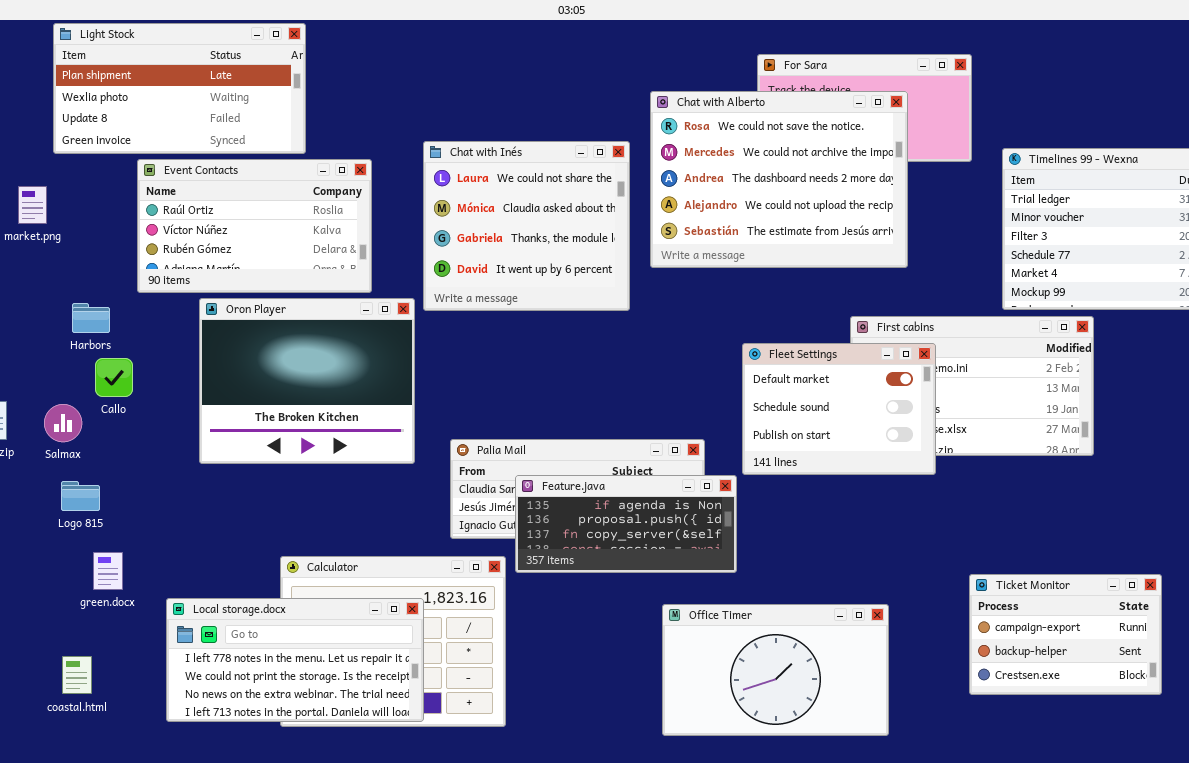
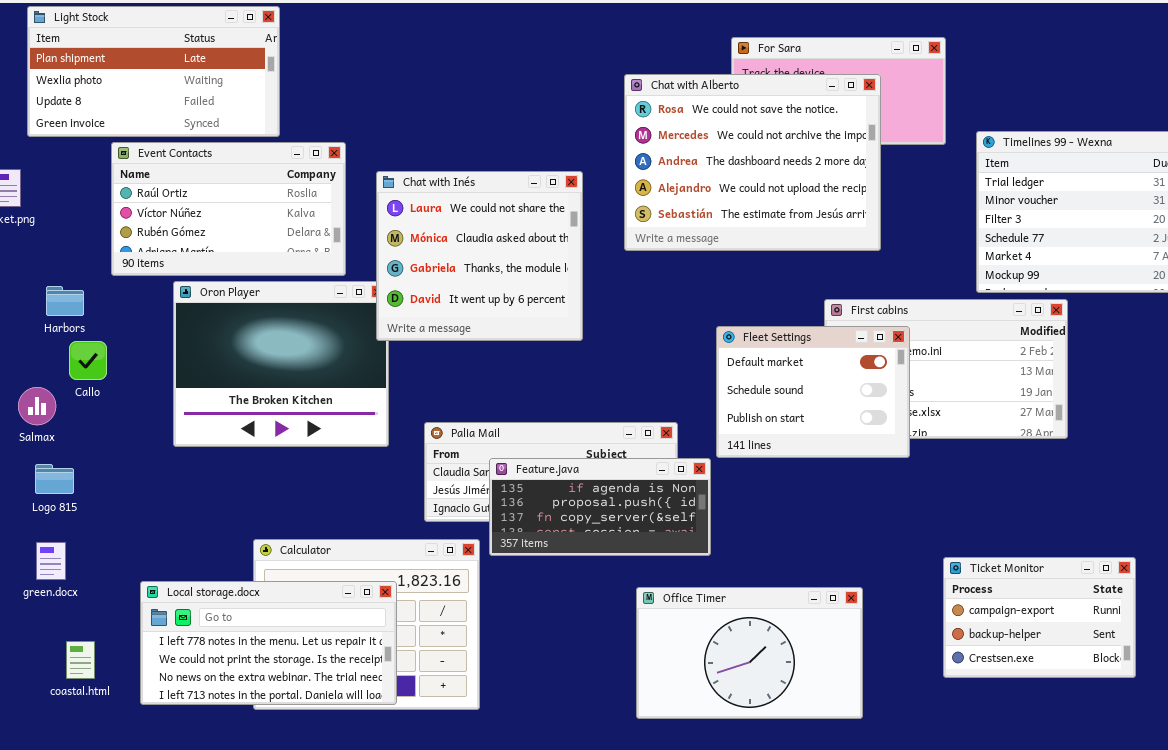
Chat with Inés: [423,141,630,311] -> [376,171,583,341], moved
green.docx: [93,552,123,590] -> [36,542,66,580], moved
coastal.html: [62,656,92,694] -> [66,641,95,679], moved

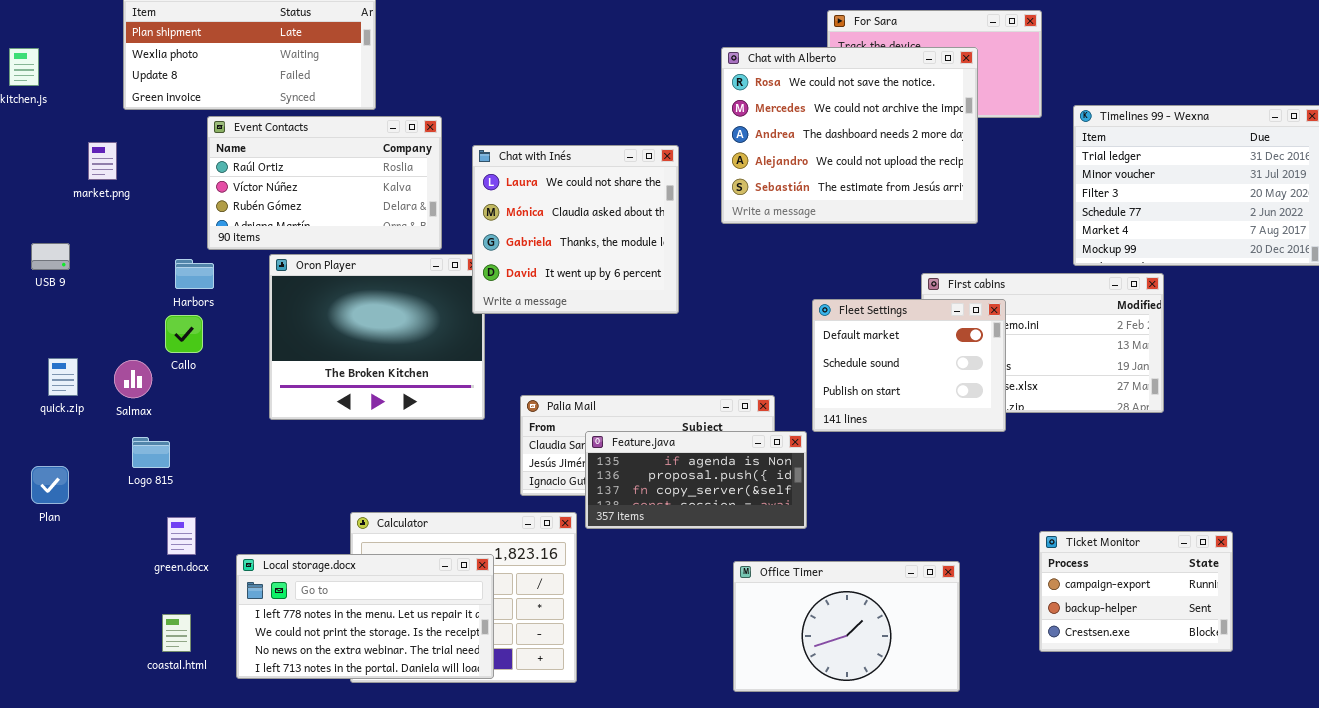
Harbors: [46,286,84,316] -> [175,259,214,289], moved
green.docx: [36,542,66,580] -> [167,517,196,555], moved

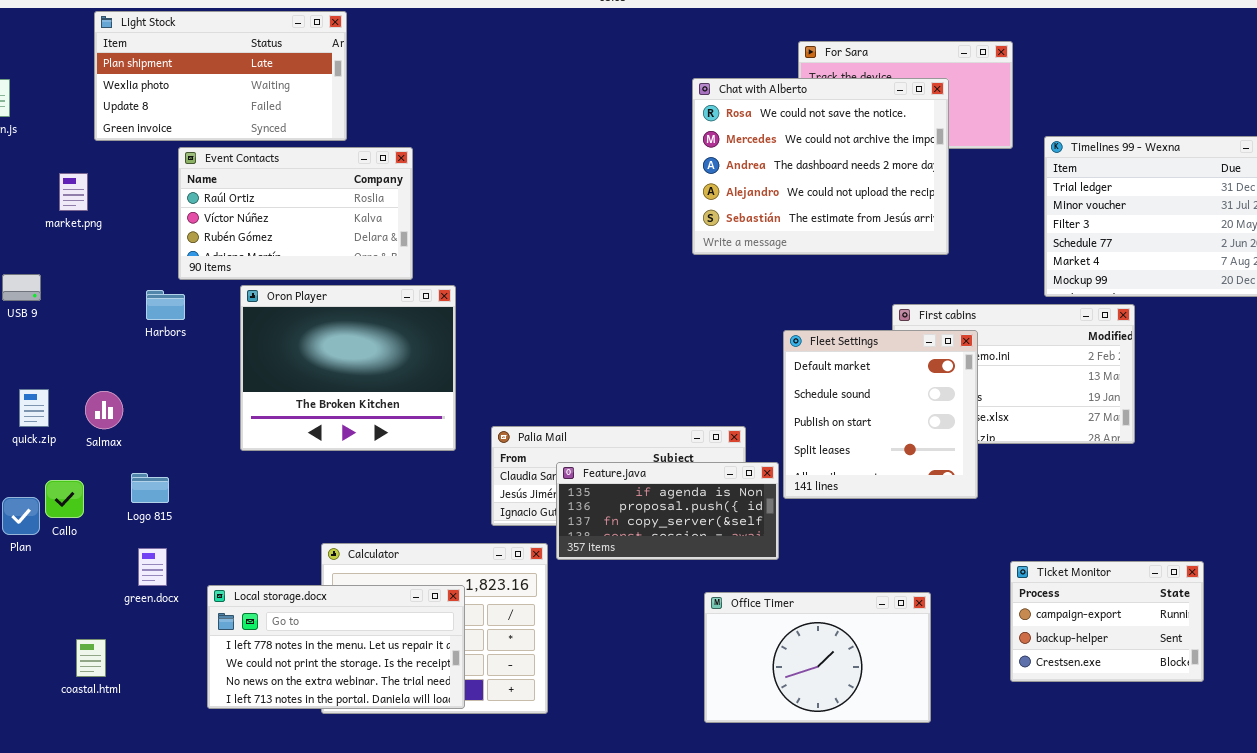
Chat with Inés: [472,145,679,314] -> none, closed
Fleet Settings: [812,299,1006,432] -> [783,330,978,499], resized
Callo: [165,315,203,353] -> [45,480,84,518], moved
Logo 815: [132,437,170,468] -> [131,473,169,503], moved
coastal.html: [162,614,191,652] -> [76,639,106,677], moved

